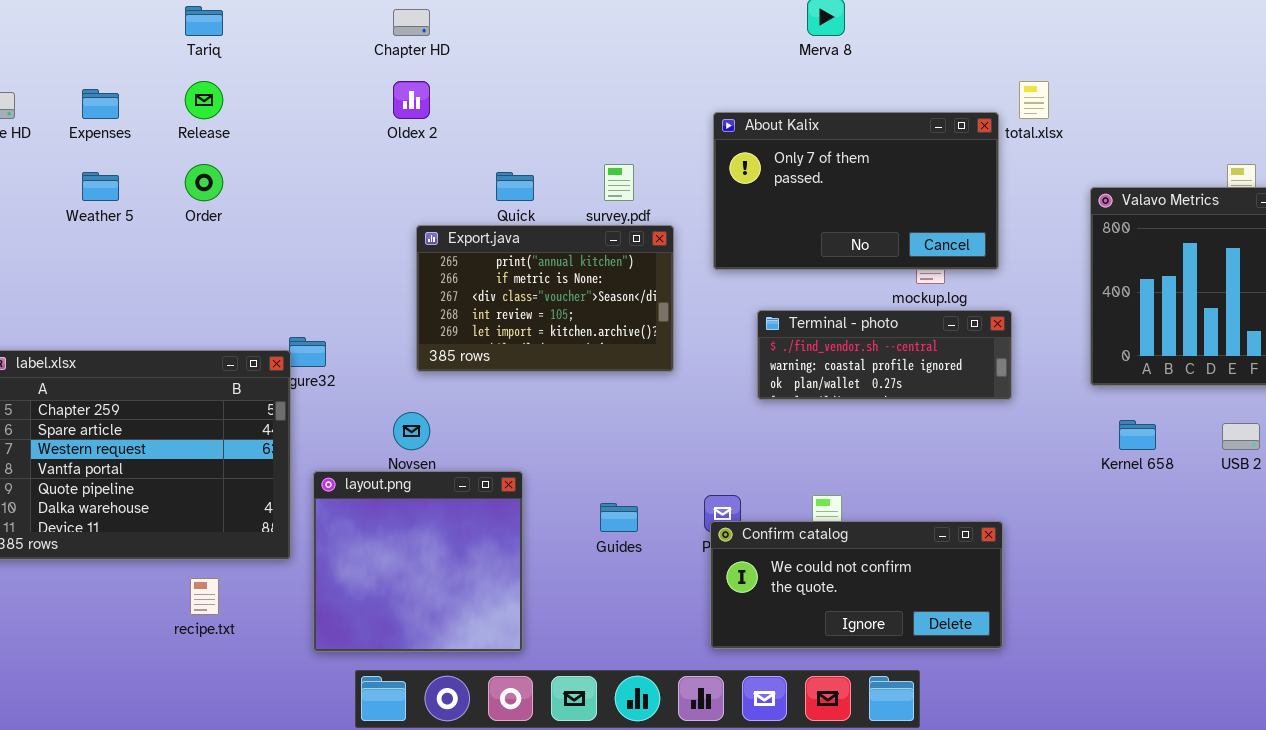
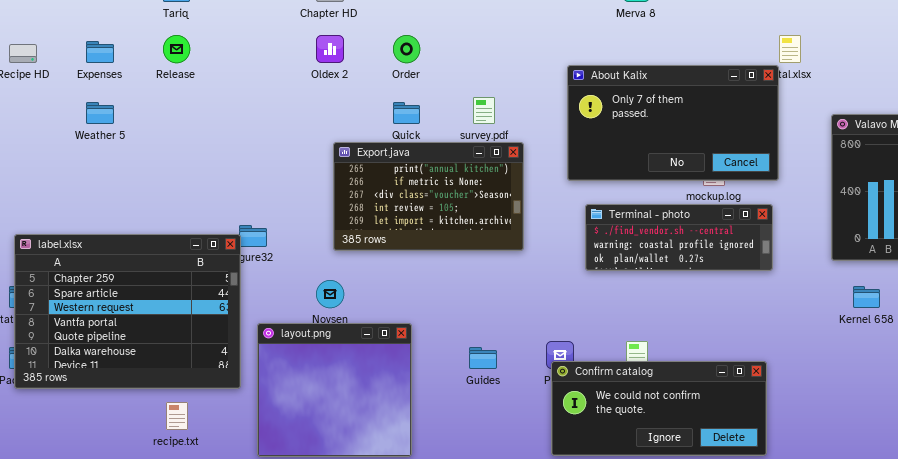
About Kalix: [713,112,999,270] -> [567,65,779,181], moved
Order: [185,164,223,201] -> [393,35,420,63], moved

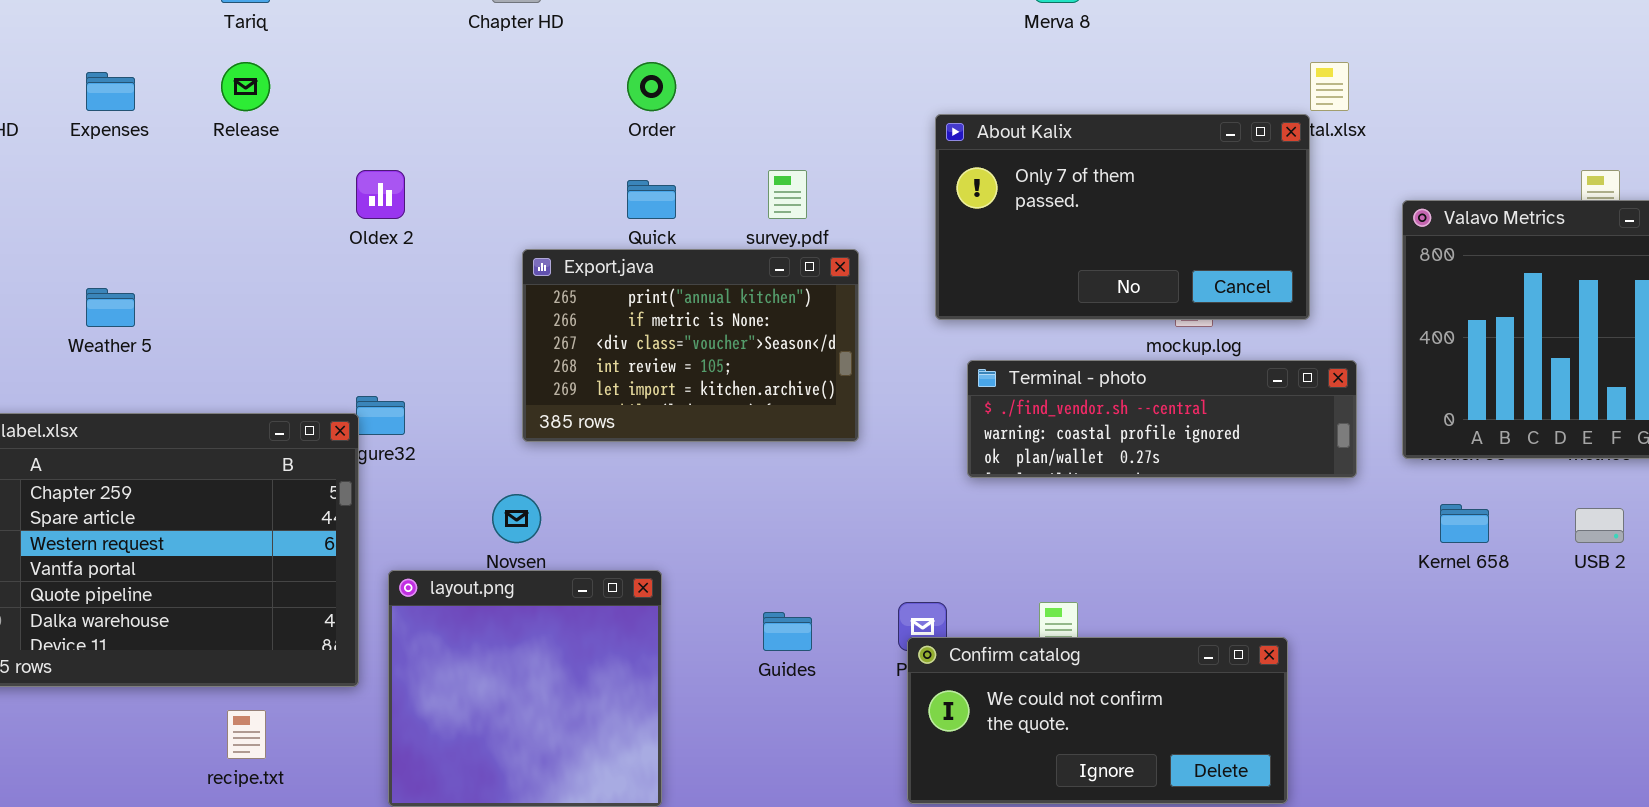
Oldex 2: [316,35,344,63] -> [356,170,405,219], moved
Weather 5: [86,102,114,124] -> [86,288,135,327], moved
Terminal - photo: [585,204,773,271] -> [967,360,1357,478], resized

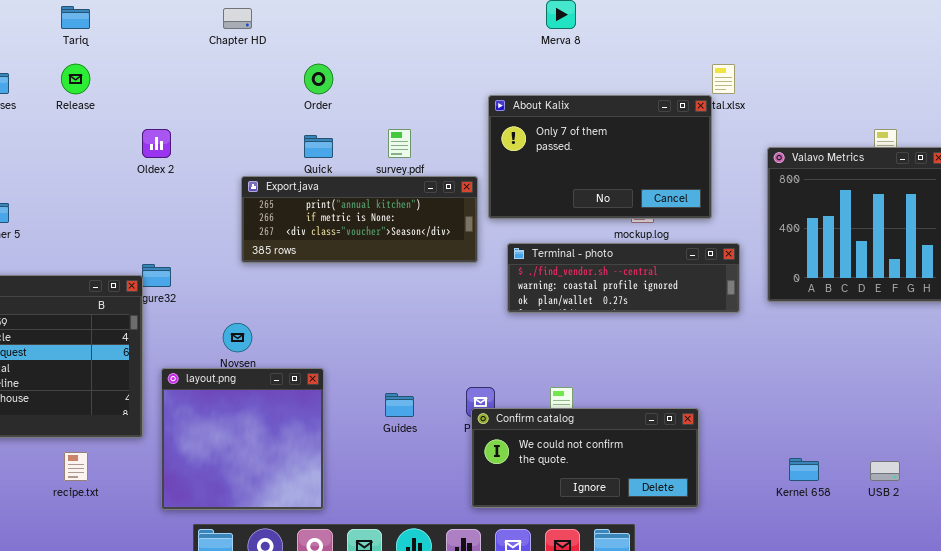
Export.java: [522,249,859,442] -> [241,176,478,263], resized
Kernel 658: [1440,504,1489,543] -> [789,458,819,481], moved
USB 2: [1575,508,1624,543] -> [870,461,900,481], moved

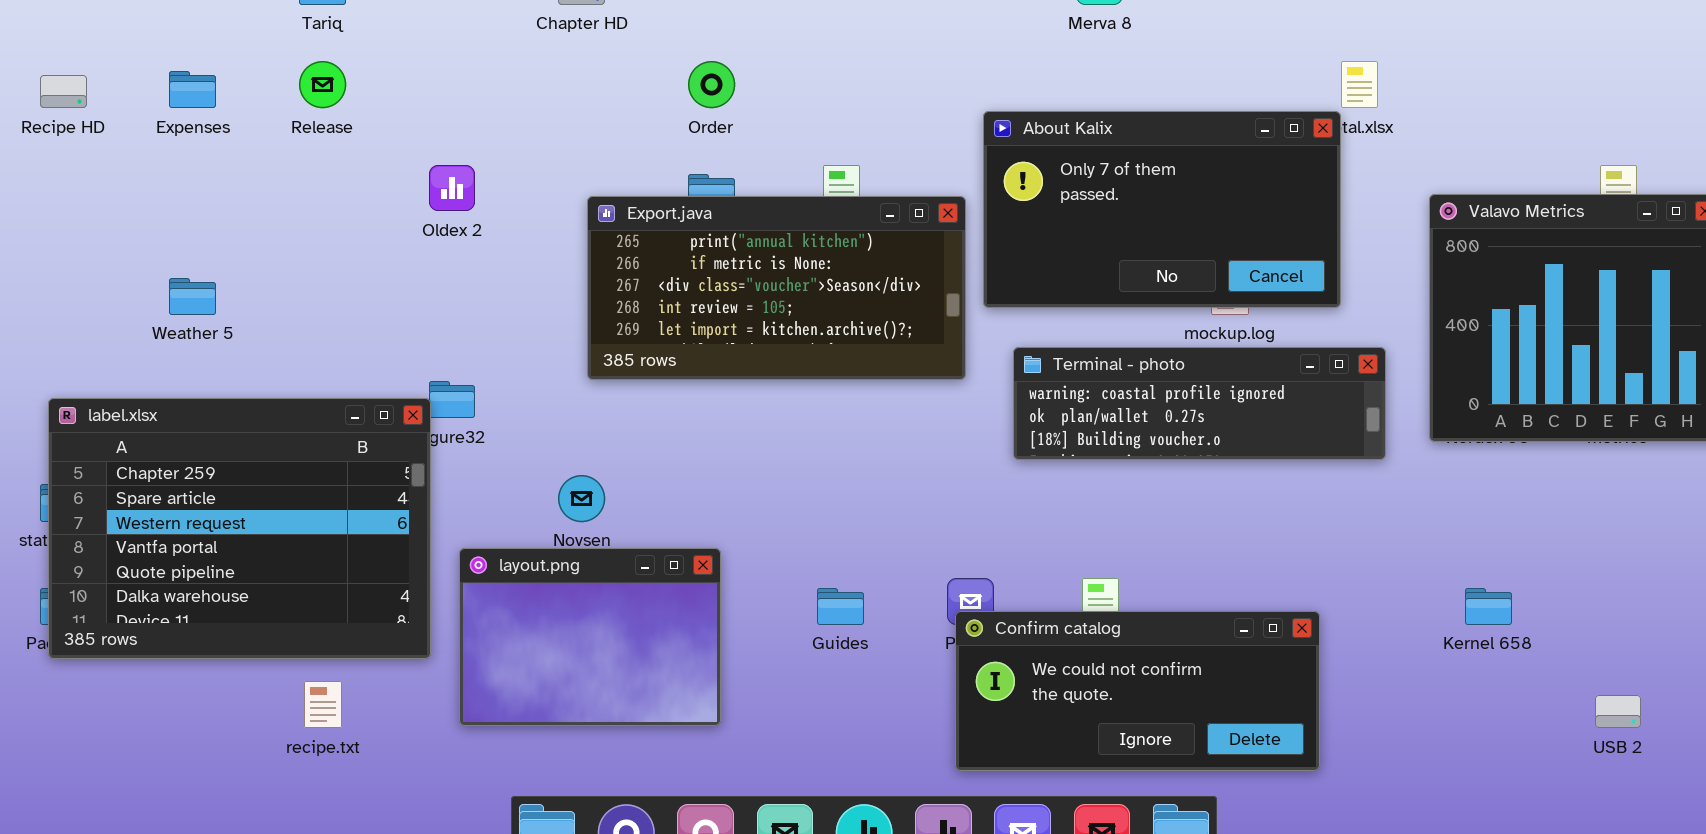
Export.java: [241,176,478,263] -> [587,196,966,380], resized
Terminal - photo: [507,243,740,313] -> [1013,347,1386,460], scrolled down 1 row
layout.png: [161,368,324,510] -> [459,548,721,726], resized
Kernel 658: [789,458,819,481] -> [1465,588,1512,625], moved

